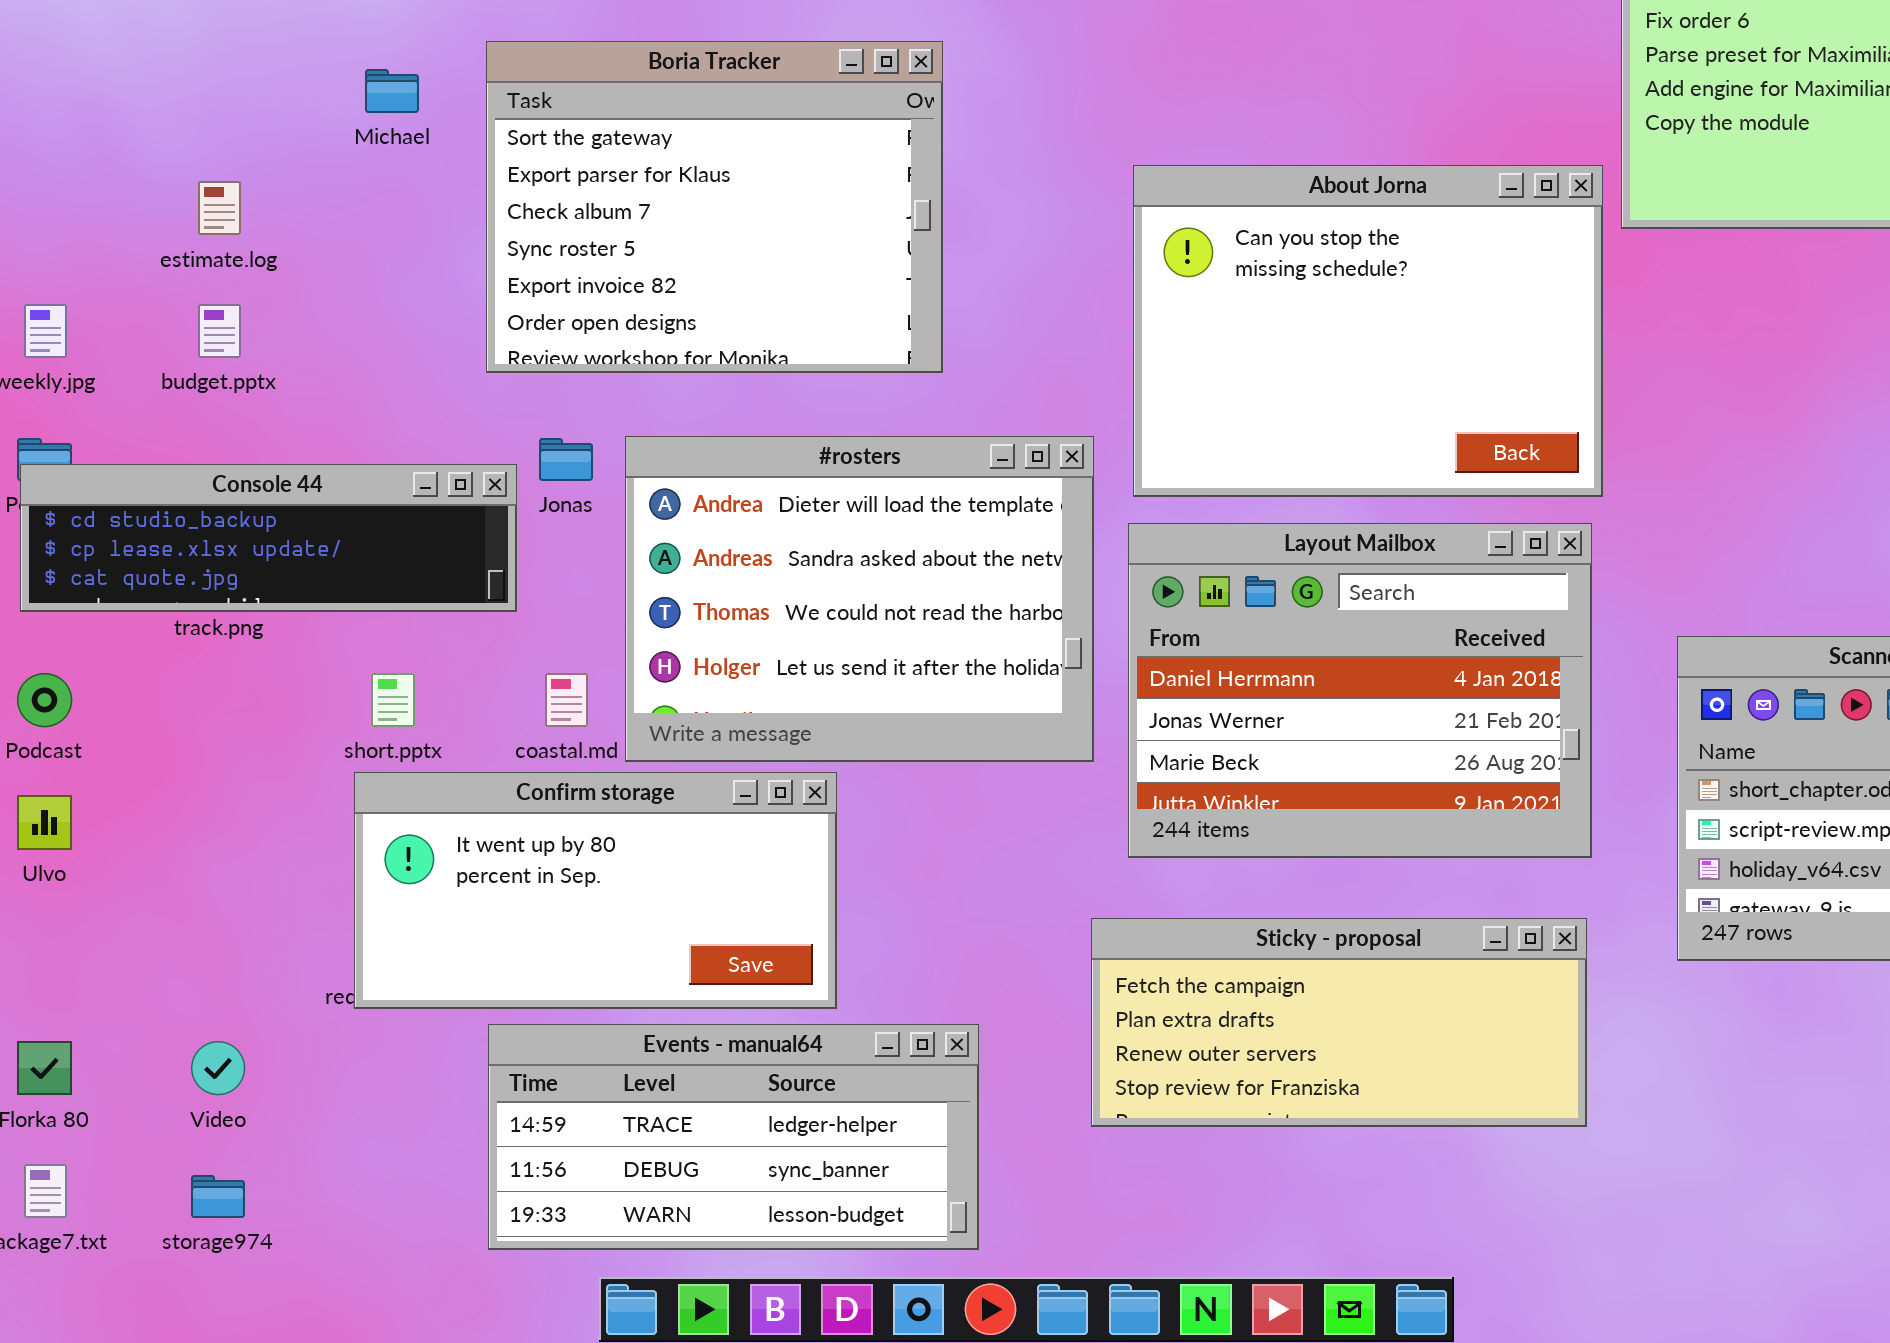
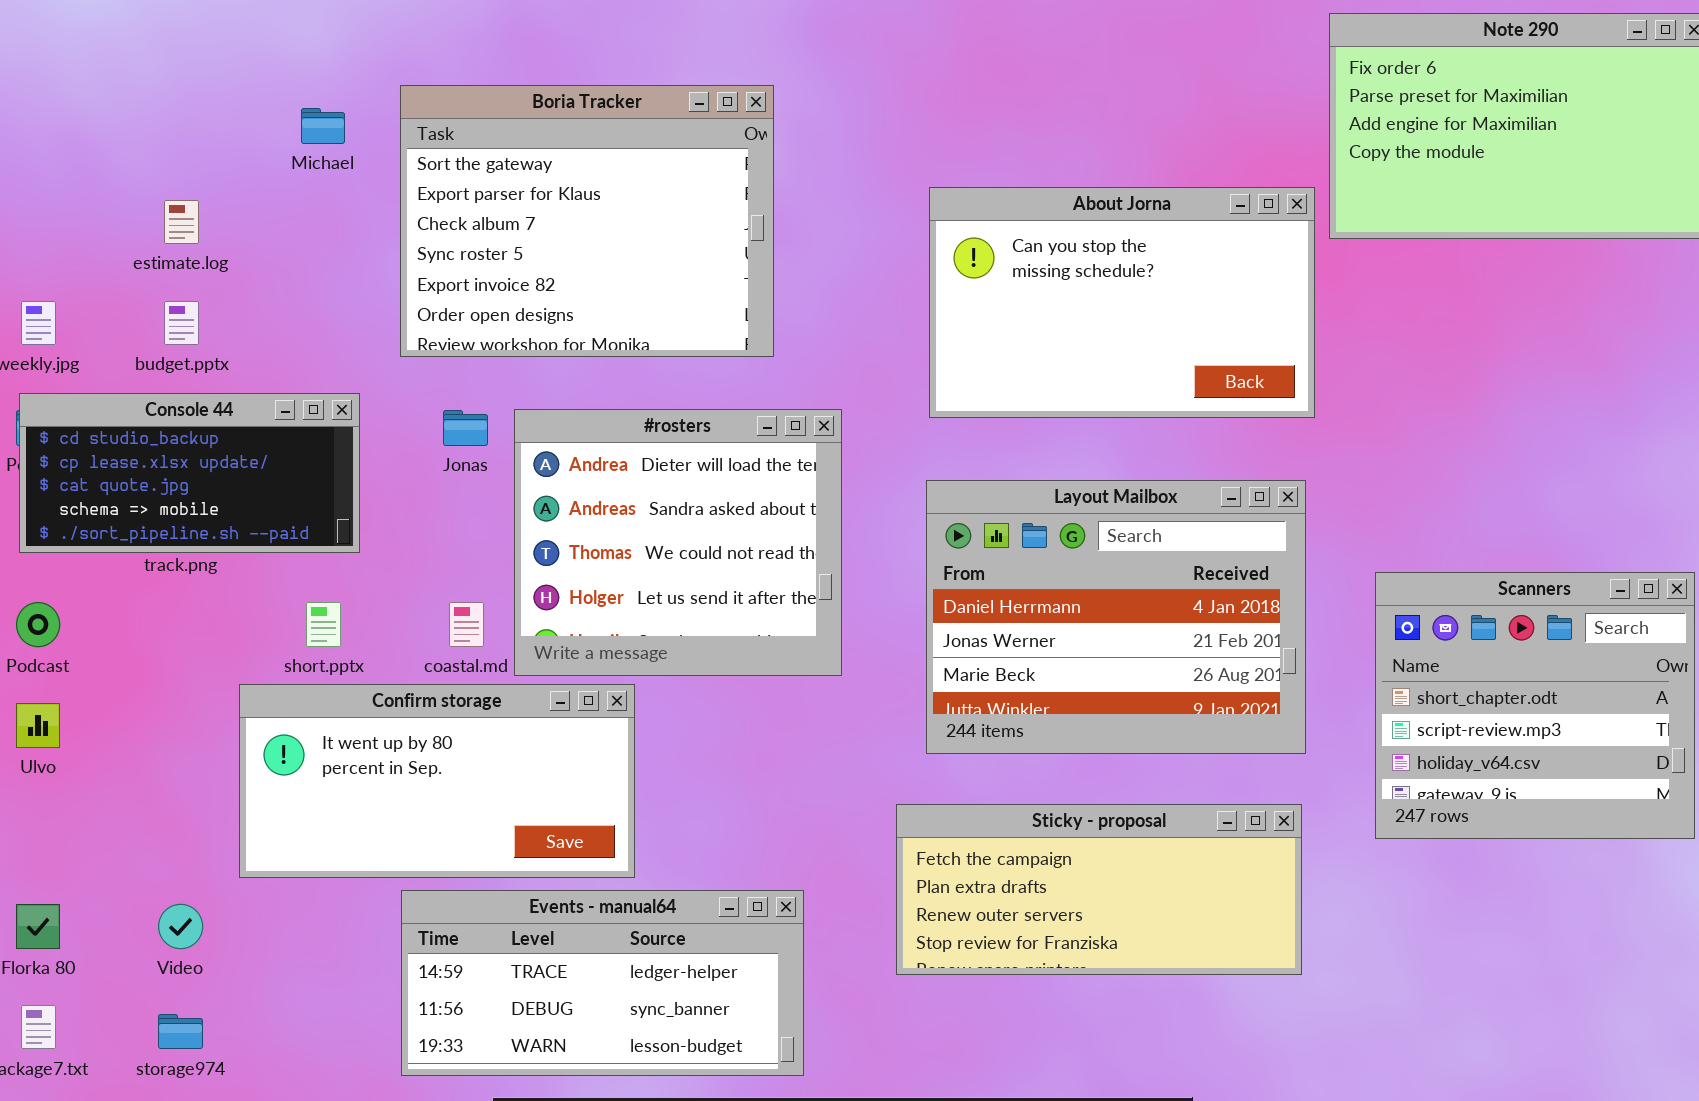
About Jorna: [1133,165,1603,497] -> [929,187,1315,418], resized
#rosters: [625,436,1094,762] -> [514,409,842,676], resized
Console 44: [20,464,517,612] -> [19,393,360,553], resized
Confirm storage: [354,772,837,1009] -> [239,684,635,878], moved

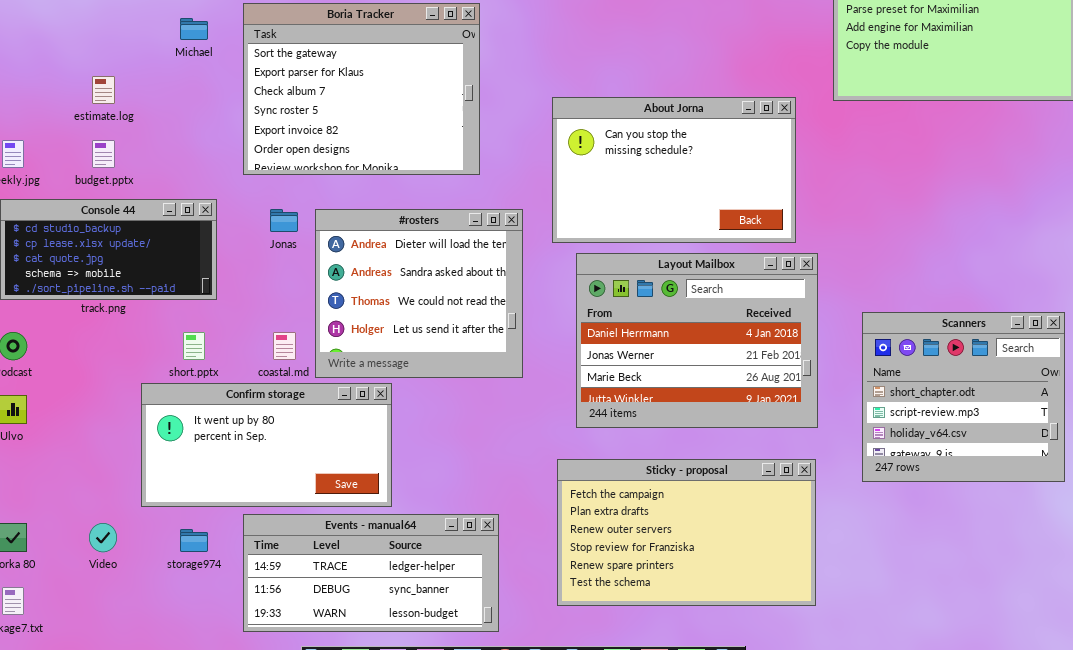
About Jorna: [929,187,1315,418] -> [552,97,796,243], moved
Sticky - proposal: [896,804,1302,975] -> [557,459,816,606], resized
storage974: [158,1014,203,1049] -> [180,529,208,552], moved

